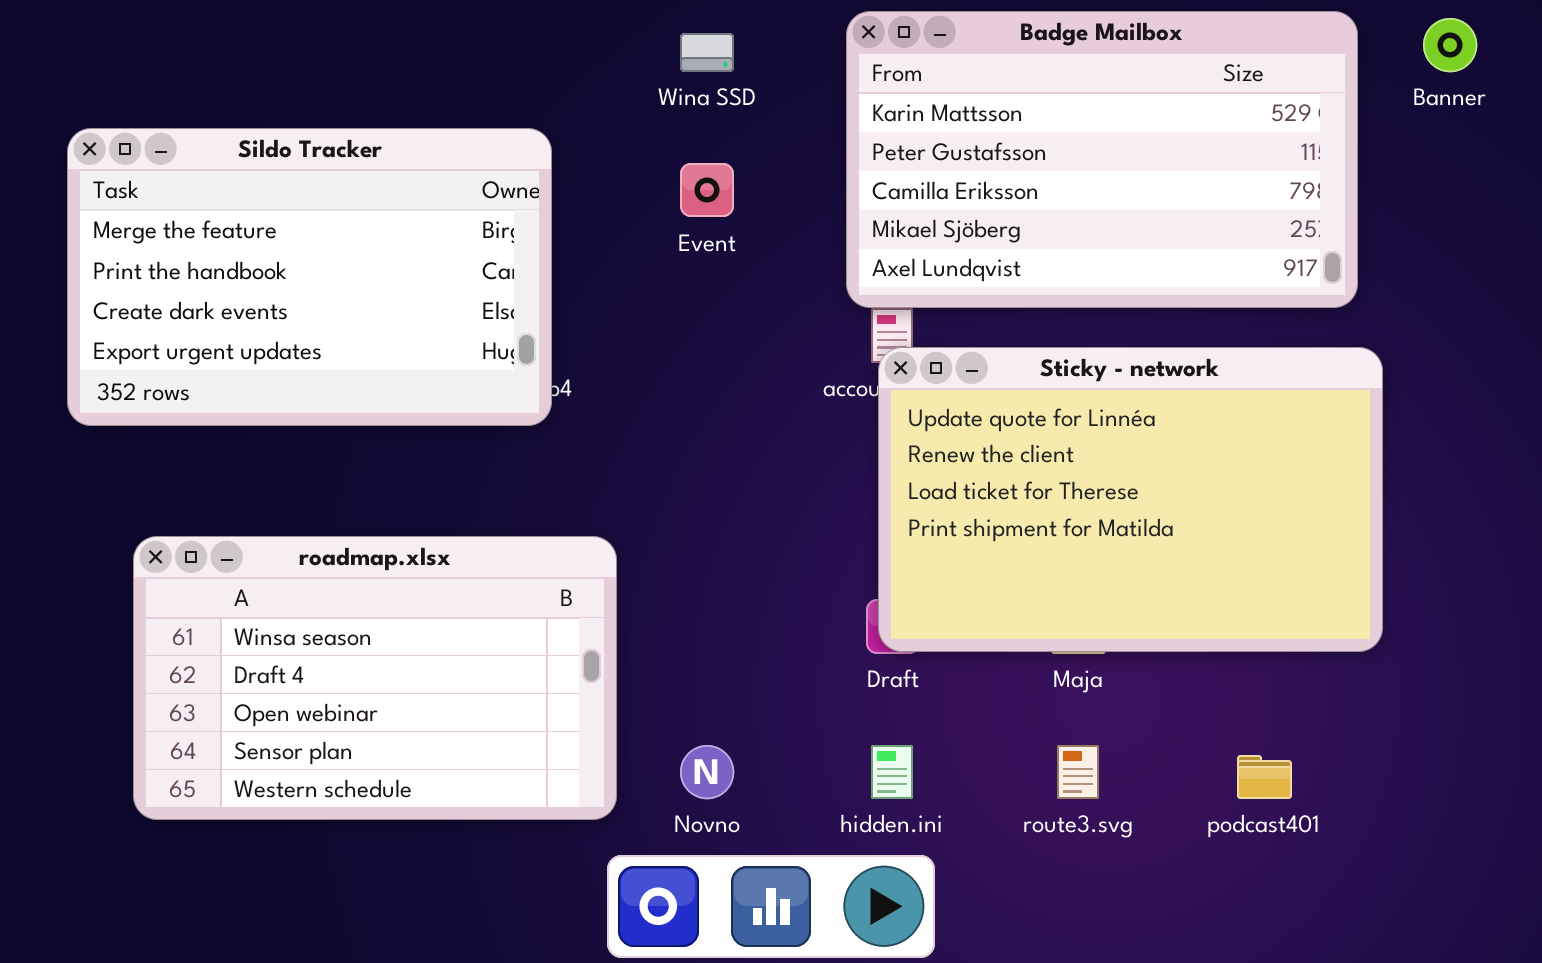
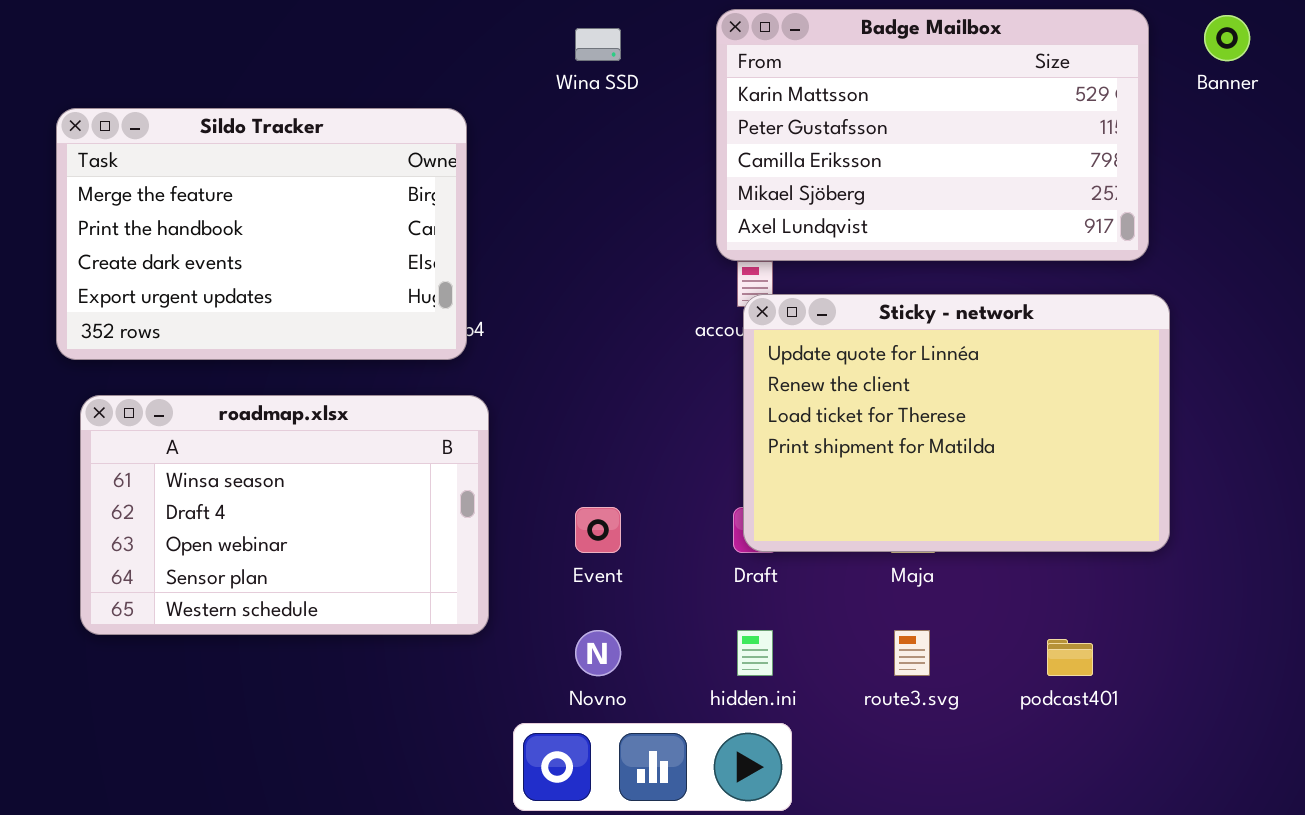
Event: [680,163,734,217] -> [575,507,621,553], moved
roadmap.xlsx: [133,536,617,820] -> [80,395,489,635], moved

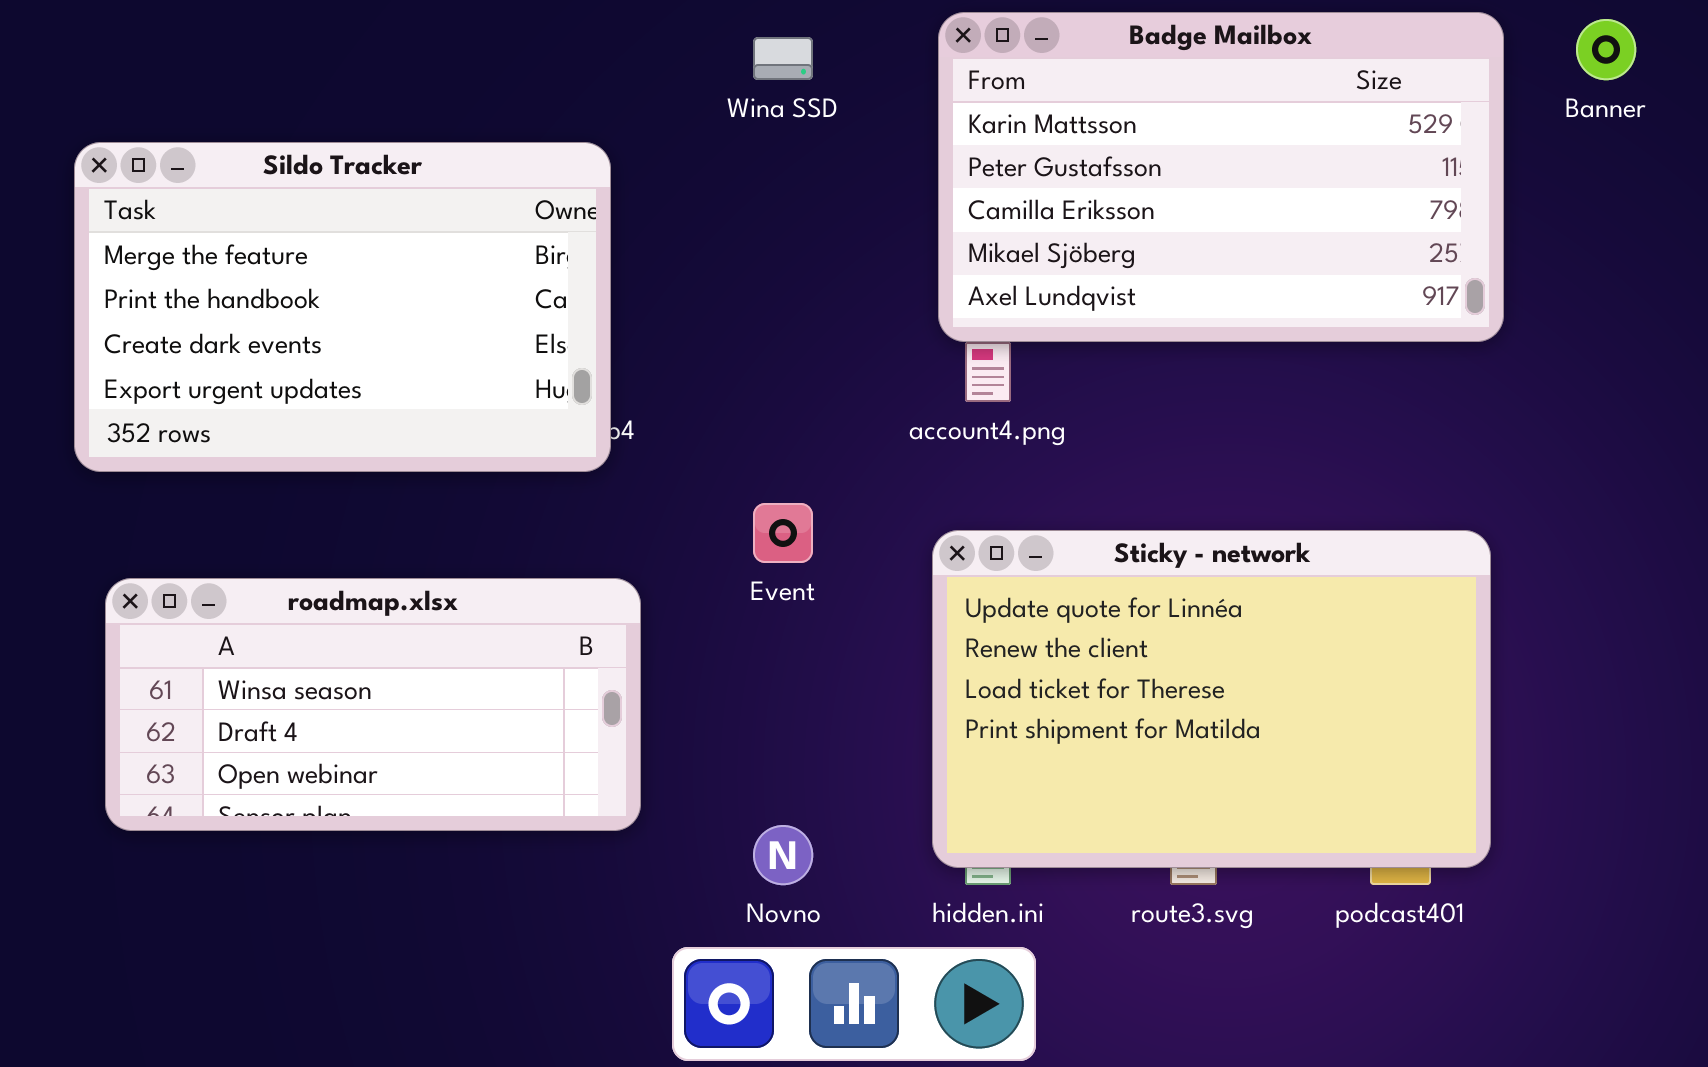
Sticky - network: [743,294,1170,552] -> [932,530,1491,868], moved
roadmap.xlsx: [80,395,489,635] -> [105,578,641,831], resized
Event: [575,507,621,553] -> [753,503,813,563], moved

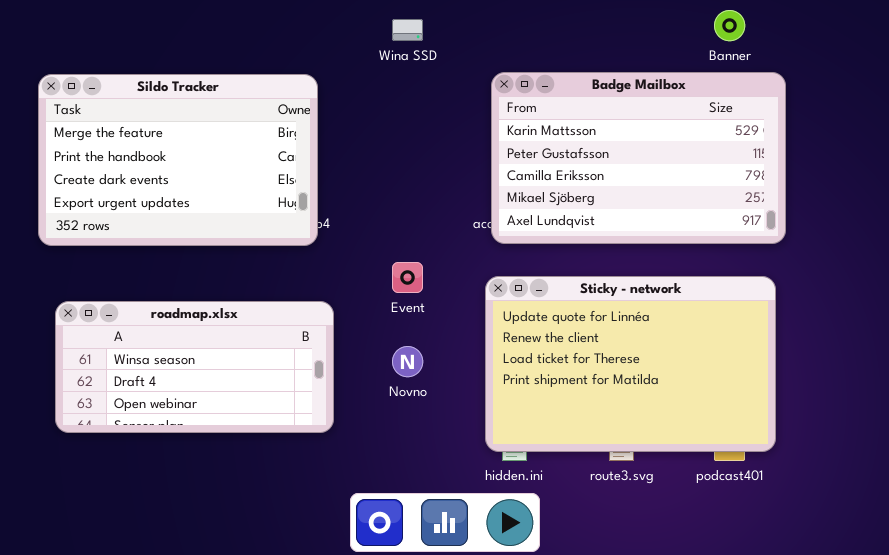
Badge Mailbox: [938,12,1504,342] -> [491,72,786,244], moved
Banner: [1576,19,1636,80] -> [714,10,745,41], moved
Novno: [753,825,813,885] -> [392,346,423,377], moved

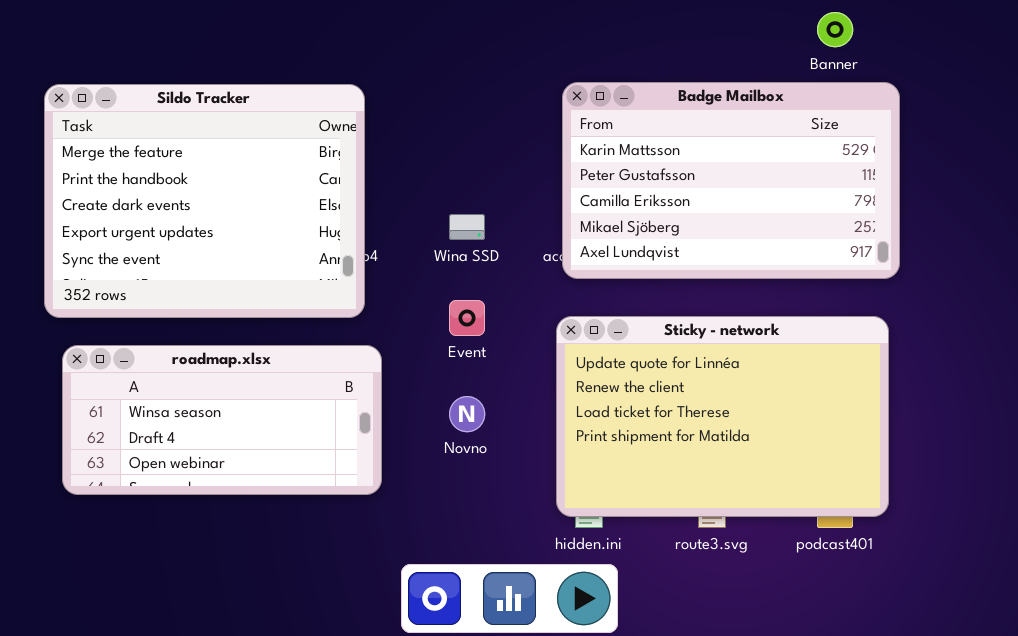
Wina SSD: [392,19,423,41] -> [449,214,485,240], moved
Sildo Tracker: [38,74,318,246] -> [44,84,365,318], resized

